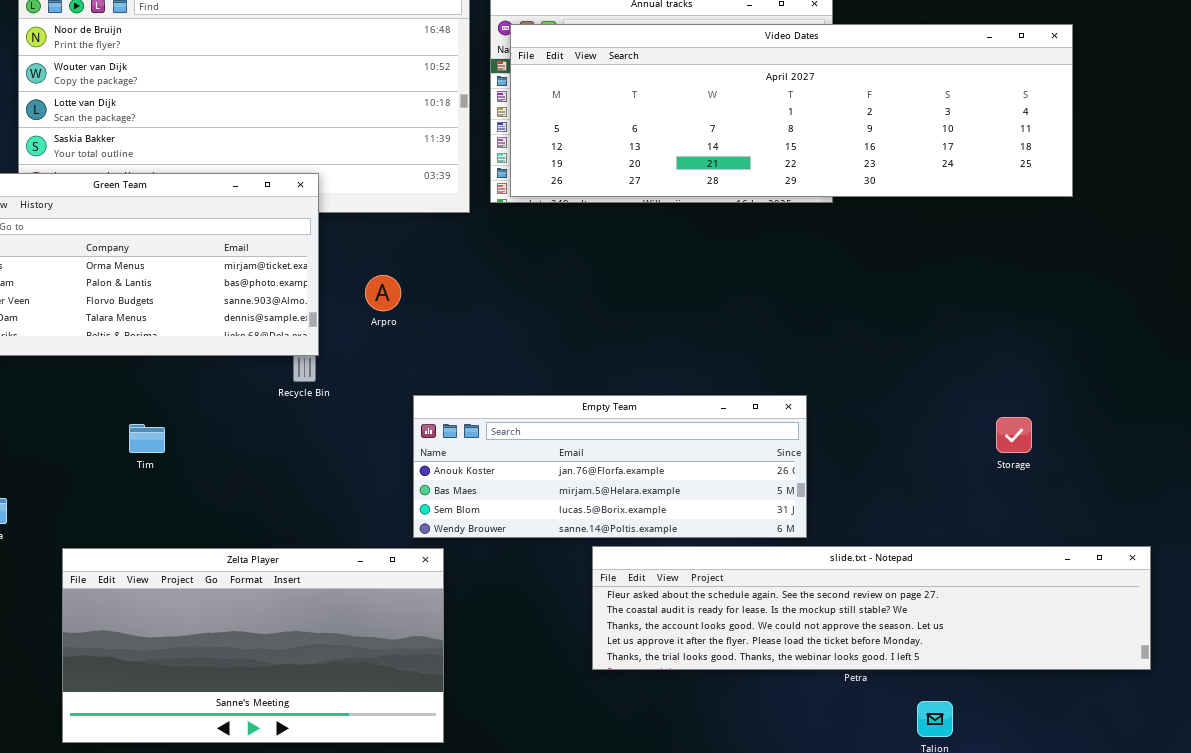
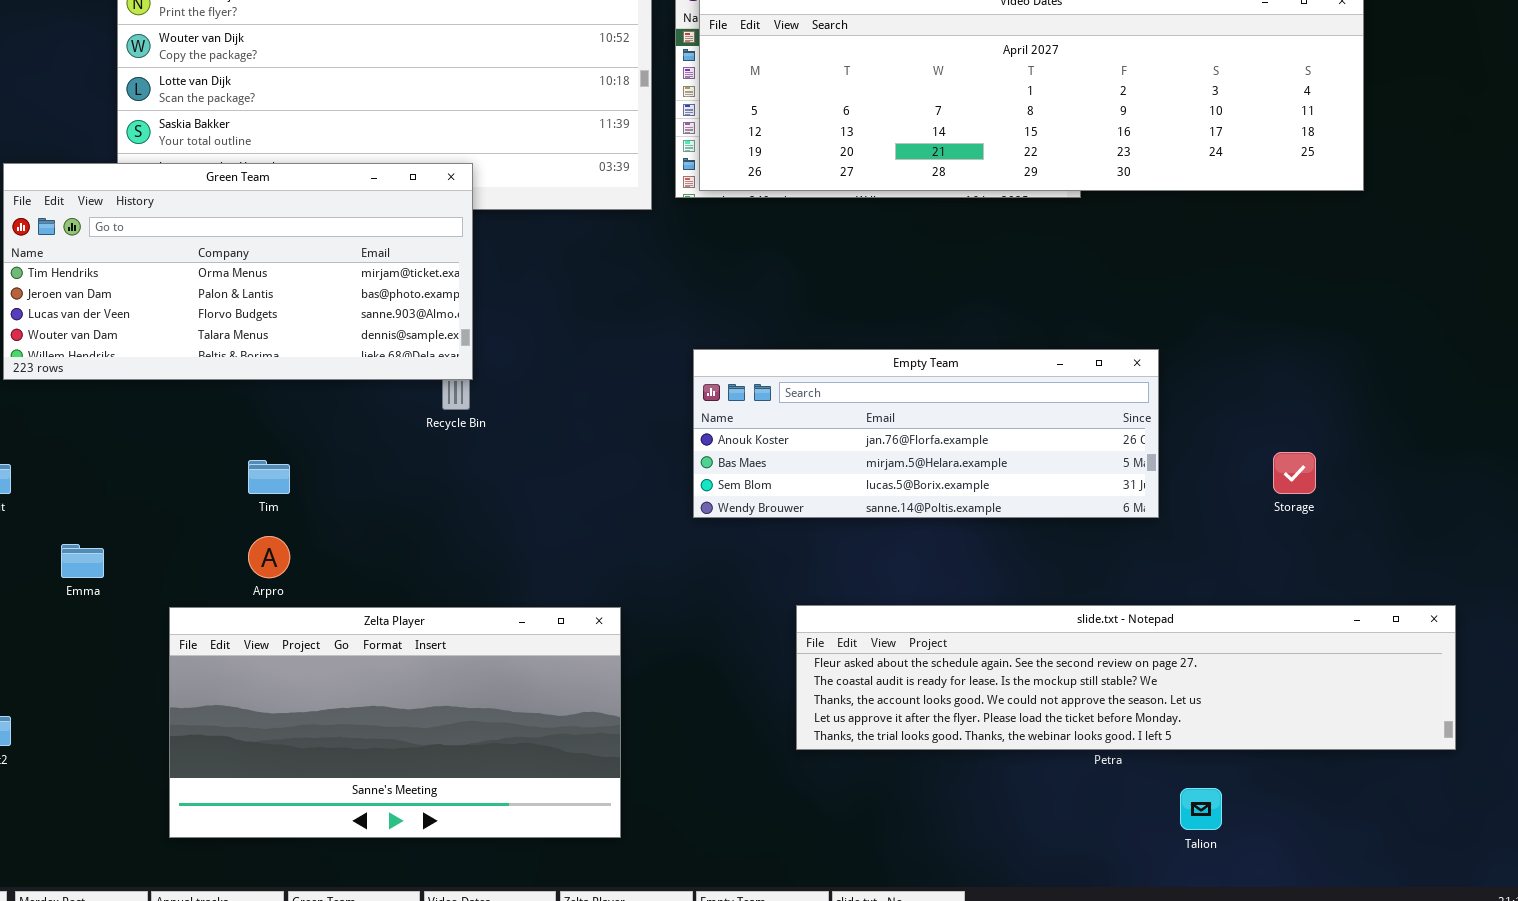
Arpro: [365,275,401,311] -> [248,536,290,578], moved
Empty Team: [413,395,807,538] -> [693,349,1159,518], moved

